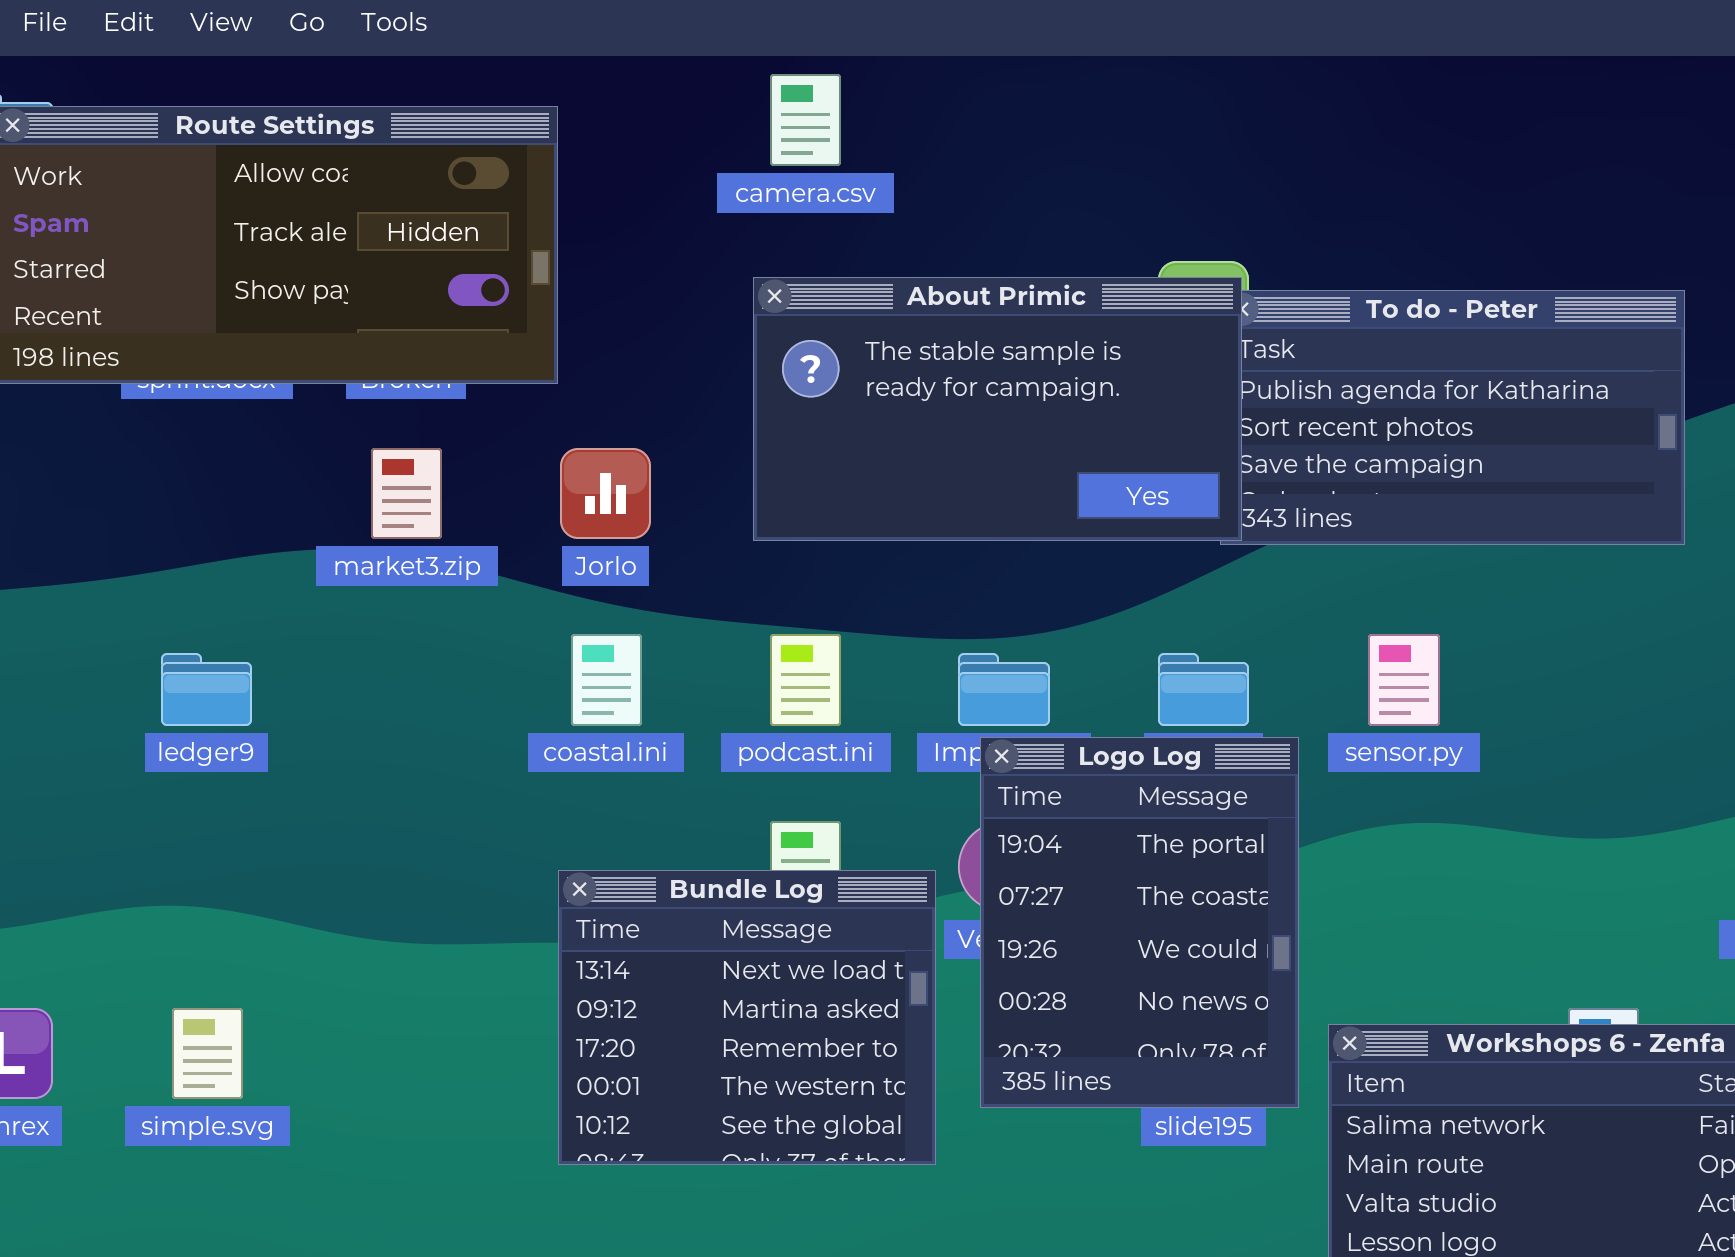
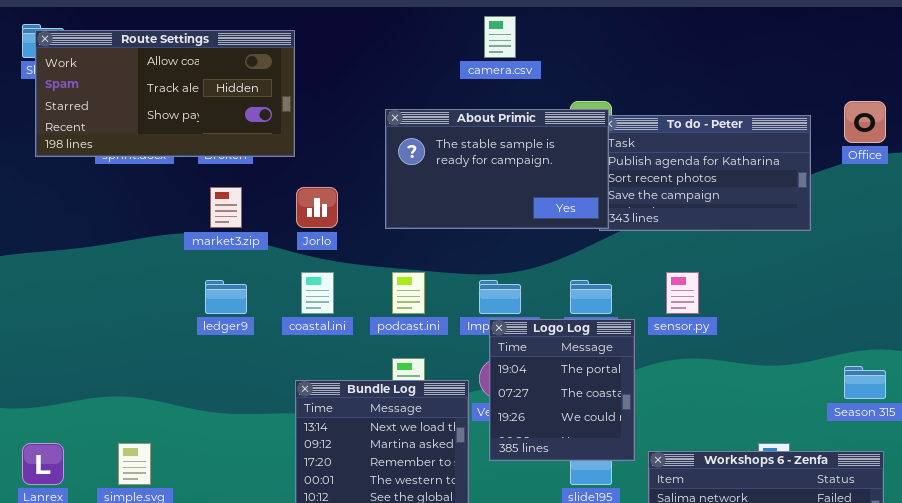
camera.csv: [770,74,841,166] -> [484,16,516,58], moved
ledger9: [161,653,252,726] -> [205,280,247,314], moved
Logo Log: [980,737,1299,1108] -> [489,319,635,461], resized

